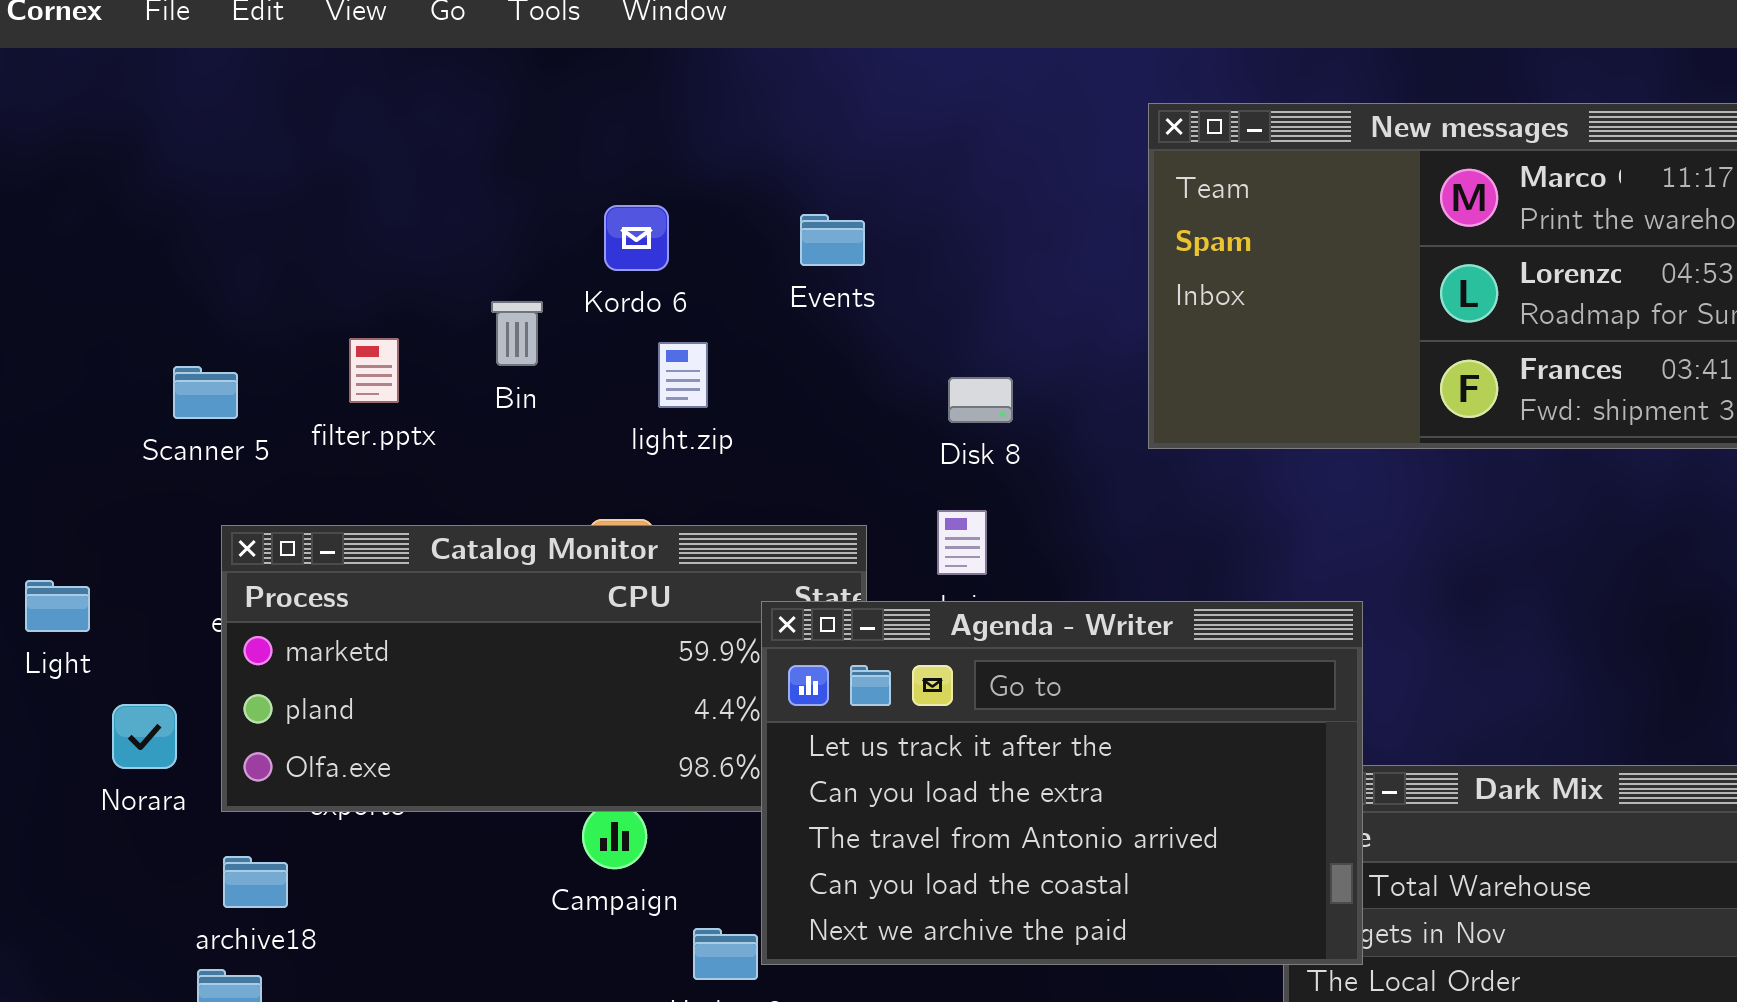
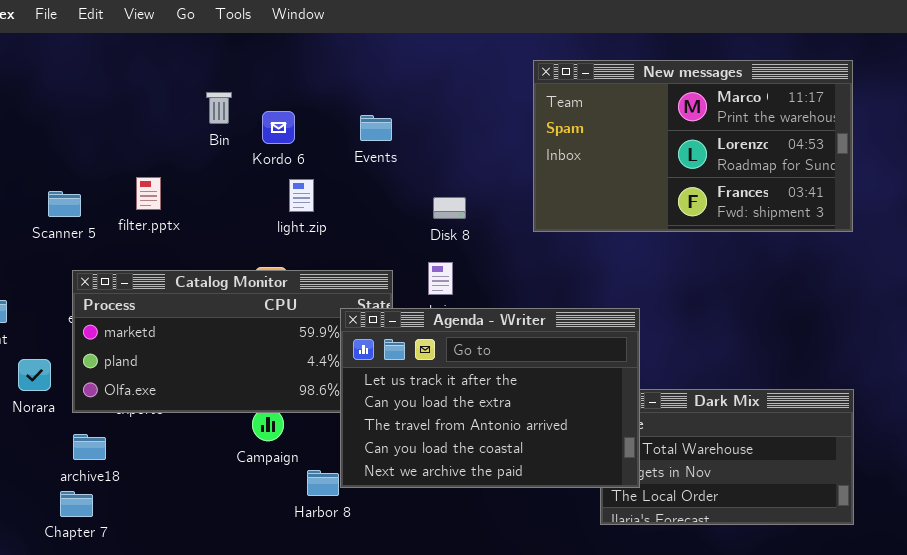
Bin: [491,301,543,366] -> [206,92,232,124], moved

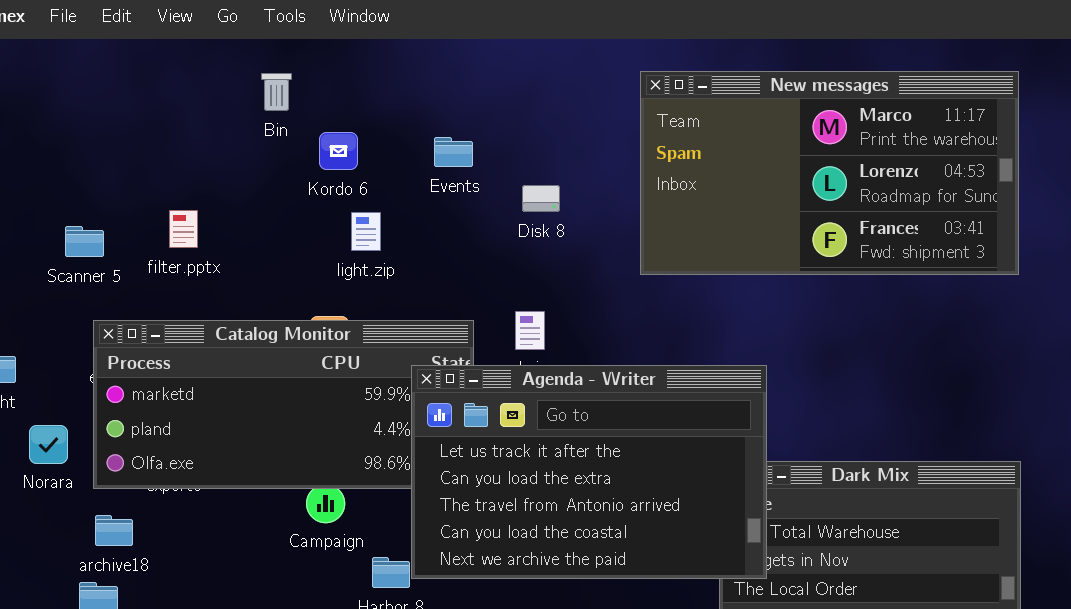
Bin: [206,92,232,124] -> [261,73,292,111], moved
Disk 8: [433,197,466,219] -> [522,185,560,212], moved

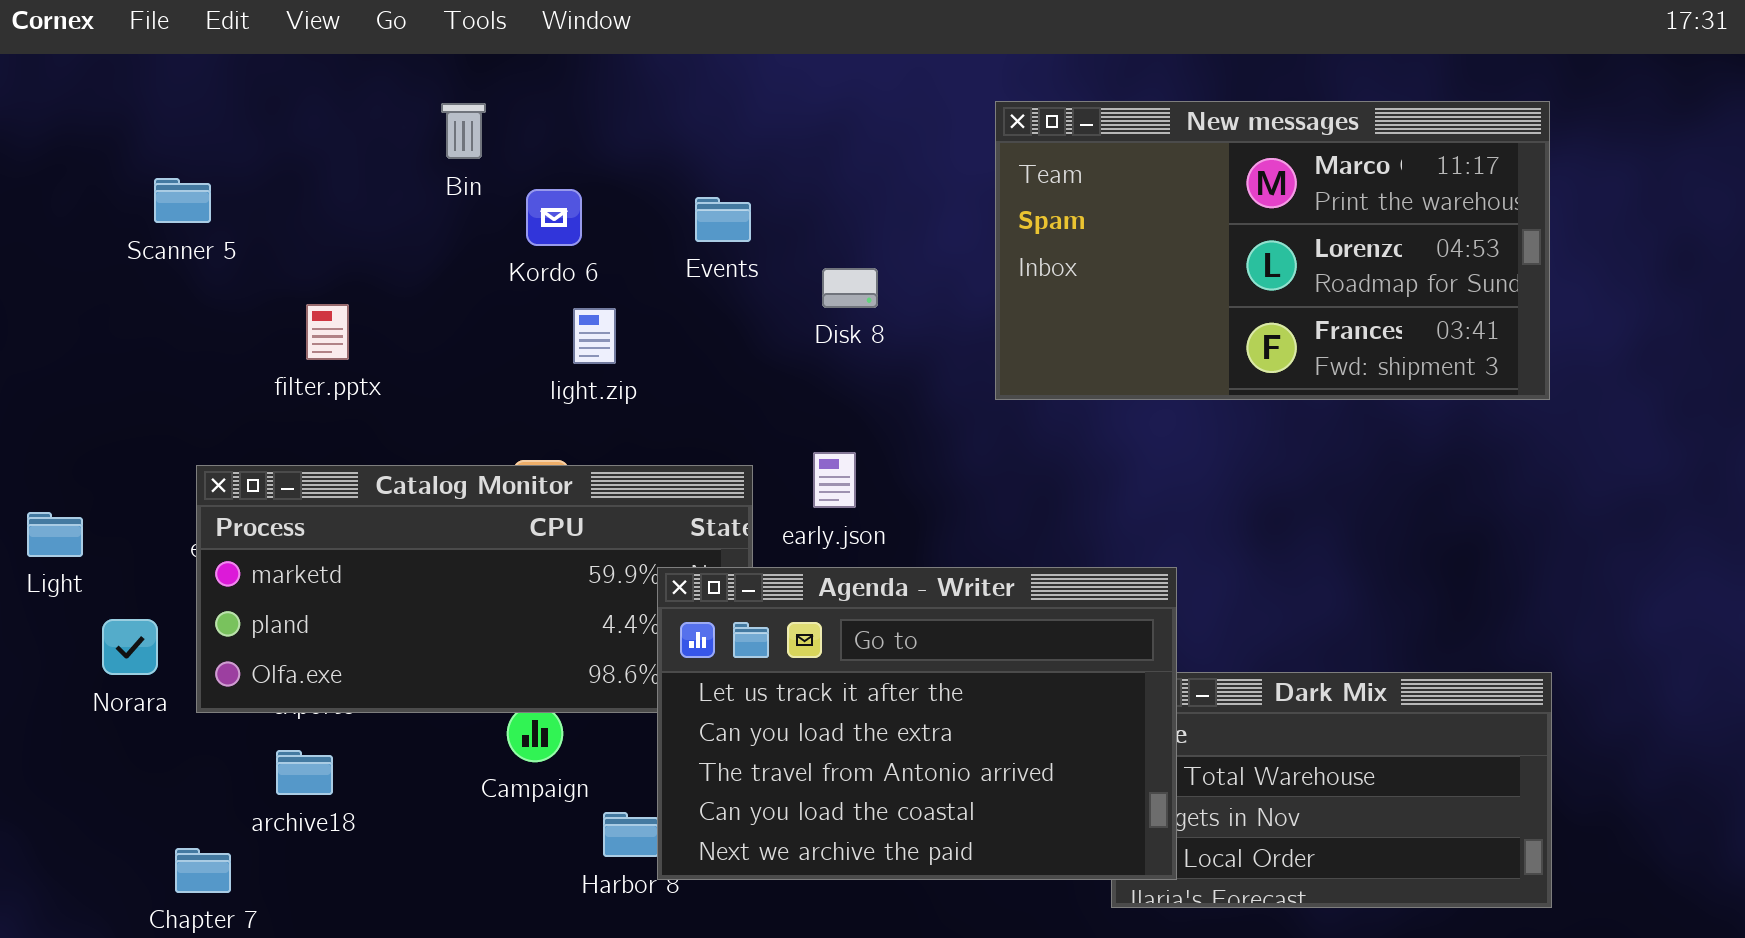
Scanner 5: [65,226,104,257] -> [154,178,211,223], moved
Agenda - Writer: [411,365,767,579] -> [657,567,1177,880], moved
archive18: [95,515,133,546] -> [276,750,333,795], moved

